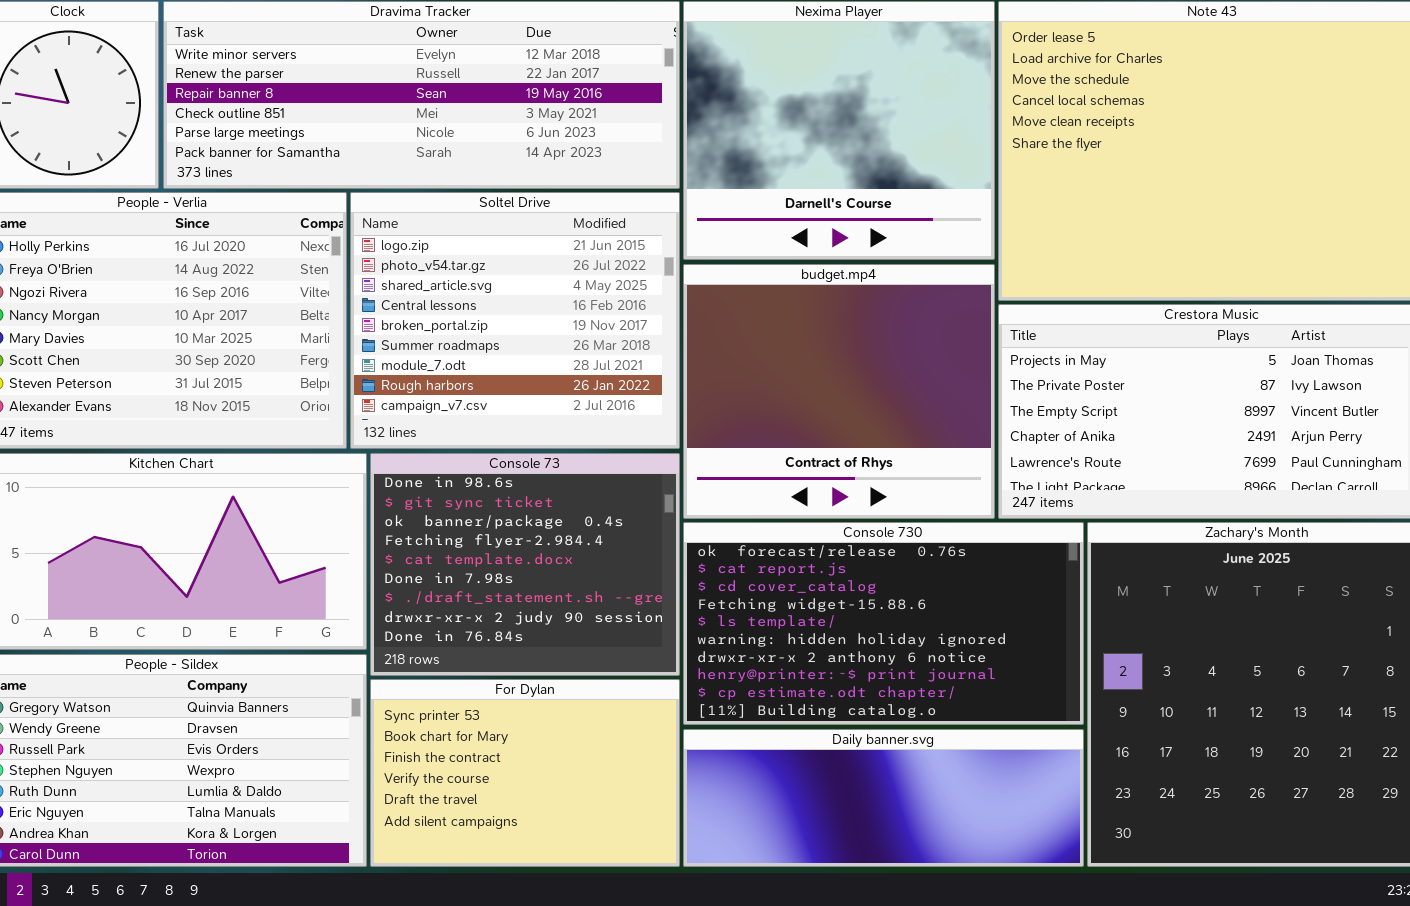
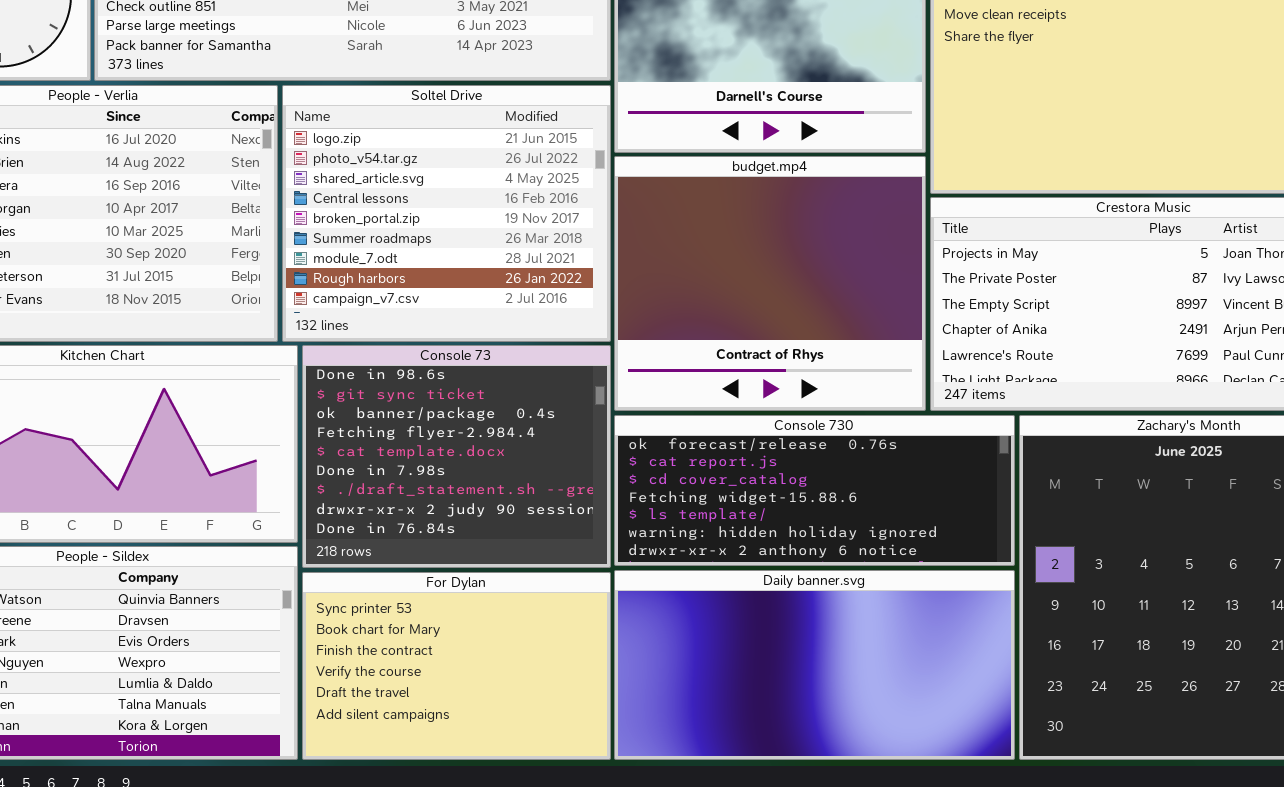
Console 730: [683,522,1084,725] -> [614,415,1015,566], resized
Daily banner.svg: [683,729,1084,867] -> [614,570,1015,760], resized

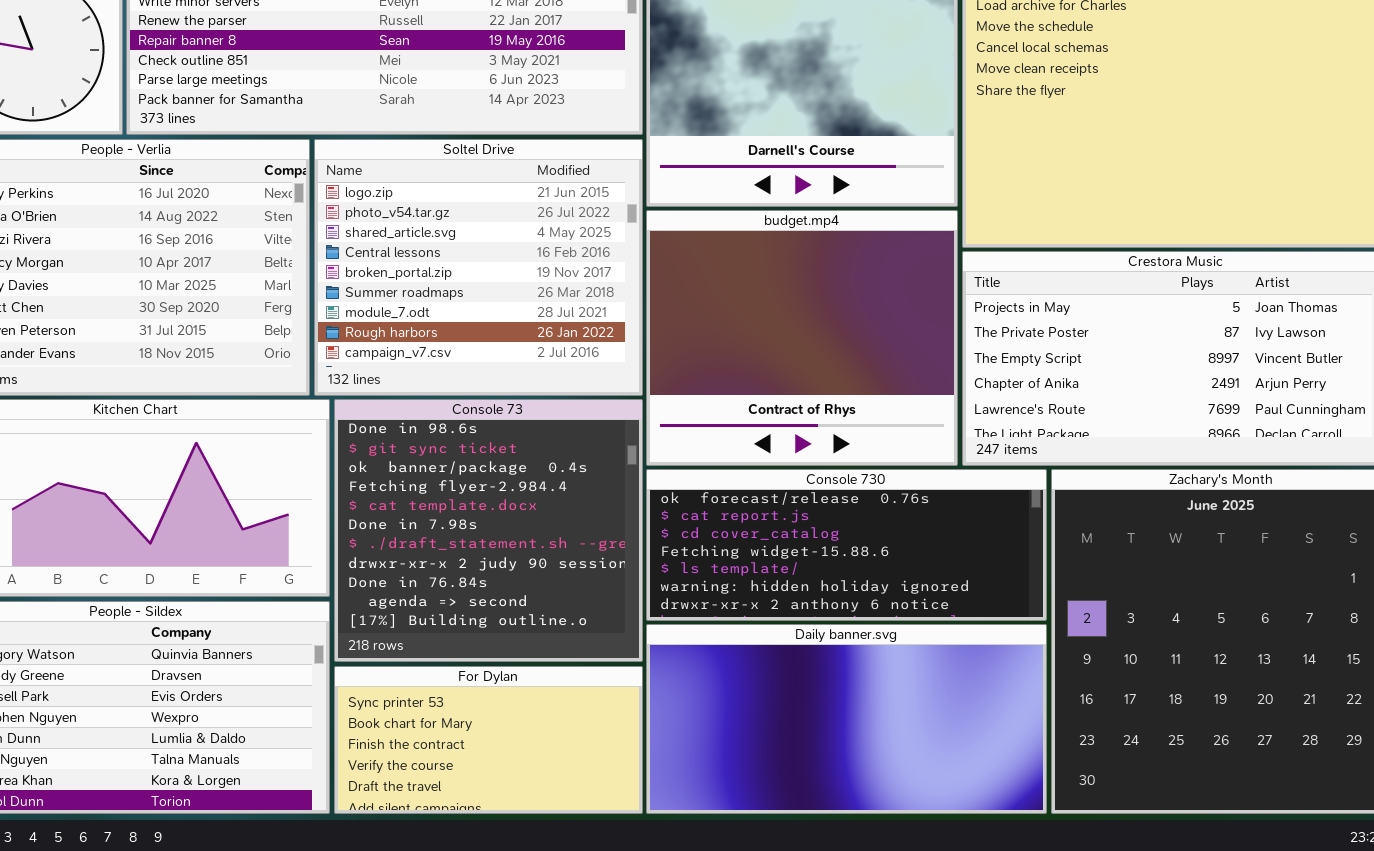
Console 73: [302,345,611,568] -> [334,399,643,662], resized
For Dylan: [302,572,611,760] -> [334,666,643,814], resized

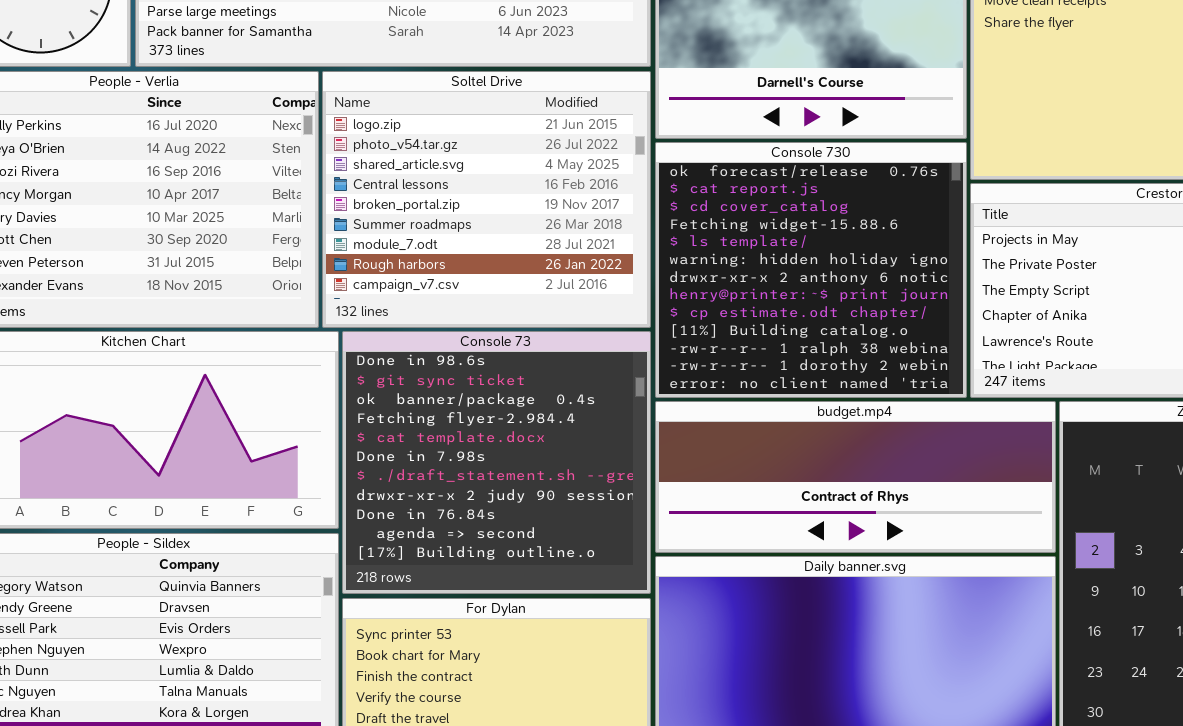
budget.mp4: [646,210,958,466] -> [655,401,1056,553], moved, resized
Console 730: [646,469,1047,621] -> [655,142,967,398], moved, resized

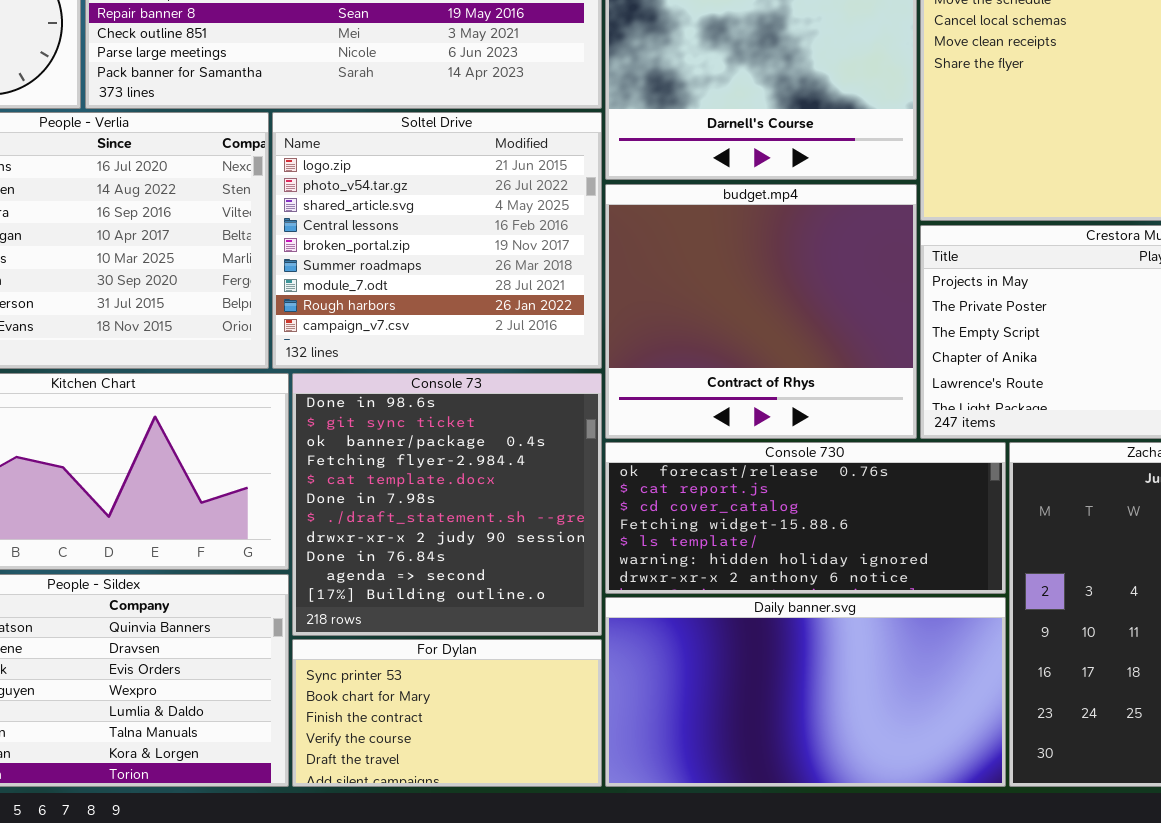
Console 730: [655,142,967,398] -> [605,442,1006,594], moved, resized
budget.mp4: [655,401,1056,553] -> [605,184,917,439], moved, resized

